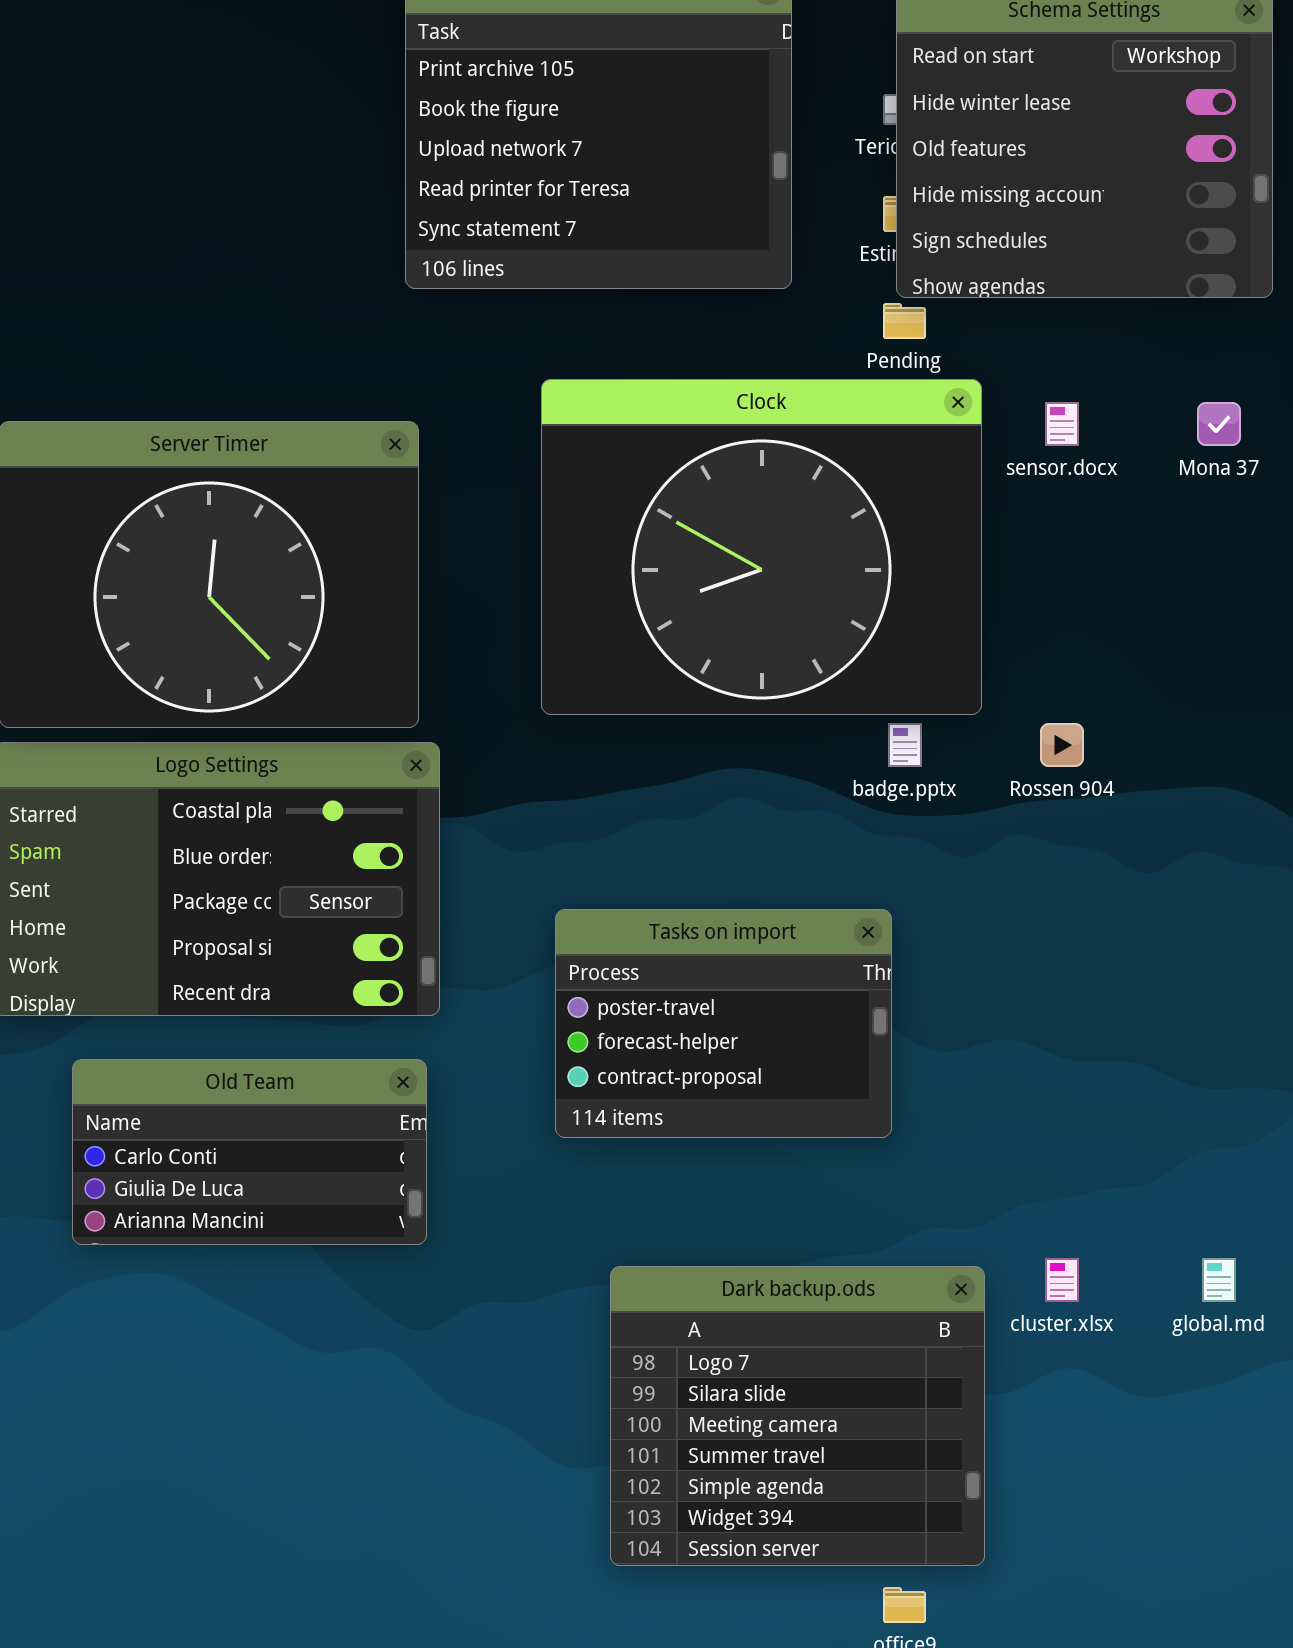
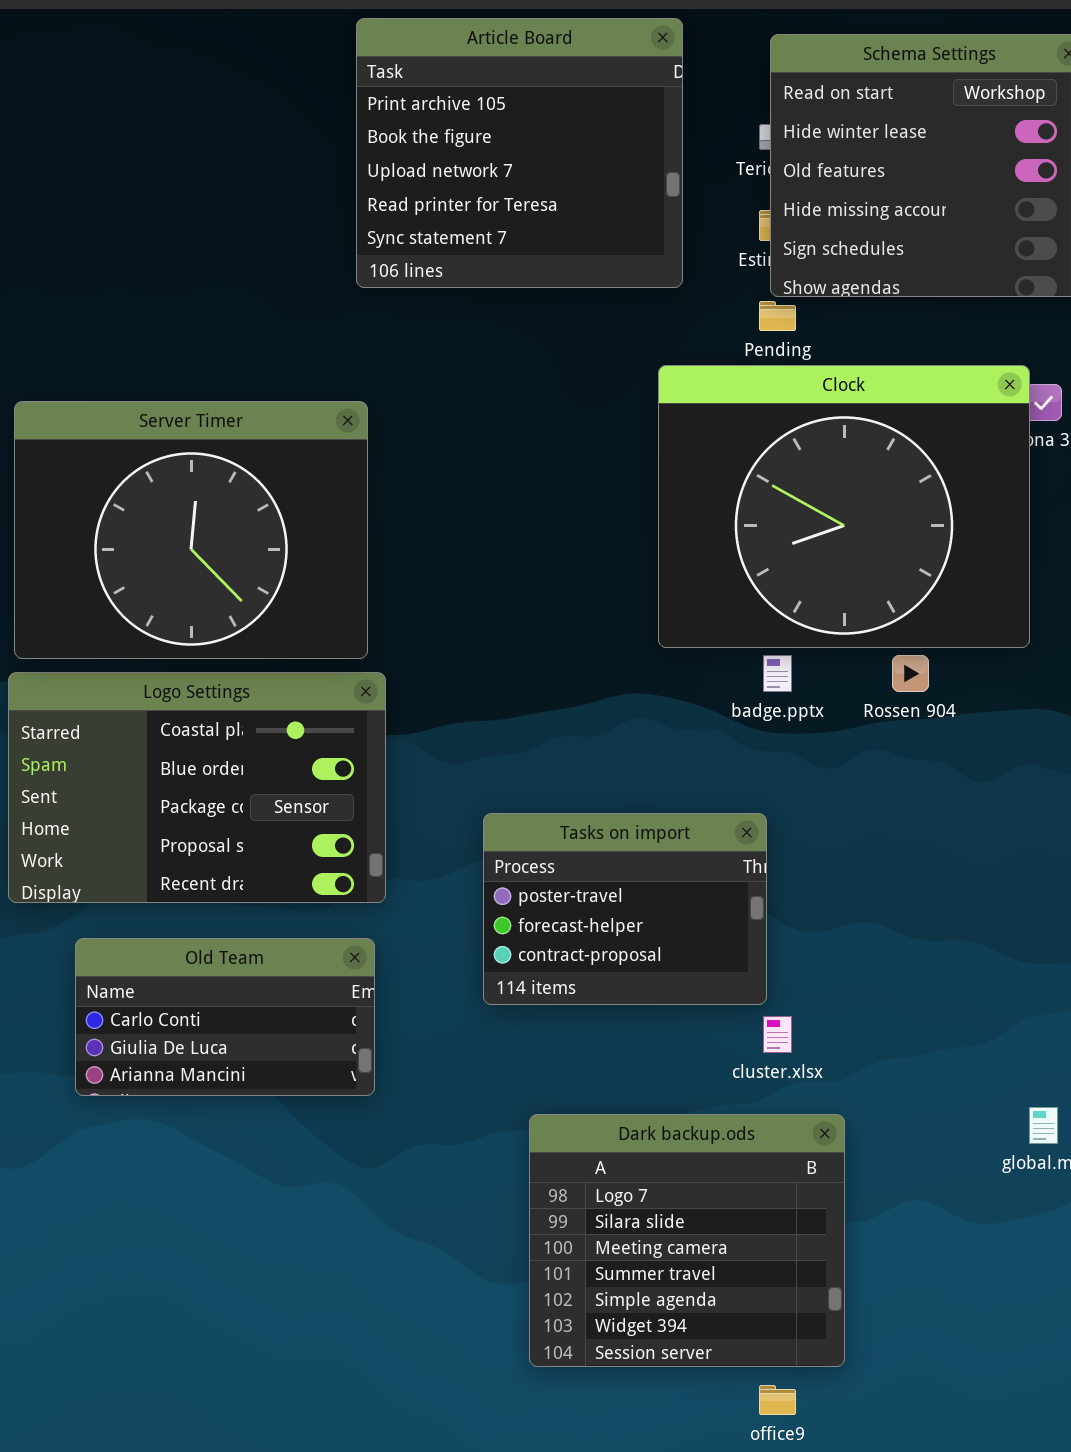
Clock: [541,379,982,715] -> [658,365,1030,648], moved
cluster.xlsx: [1045,1258,1079,1302] -> [763,1016,792,1053], moved

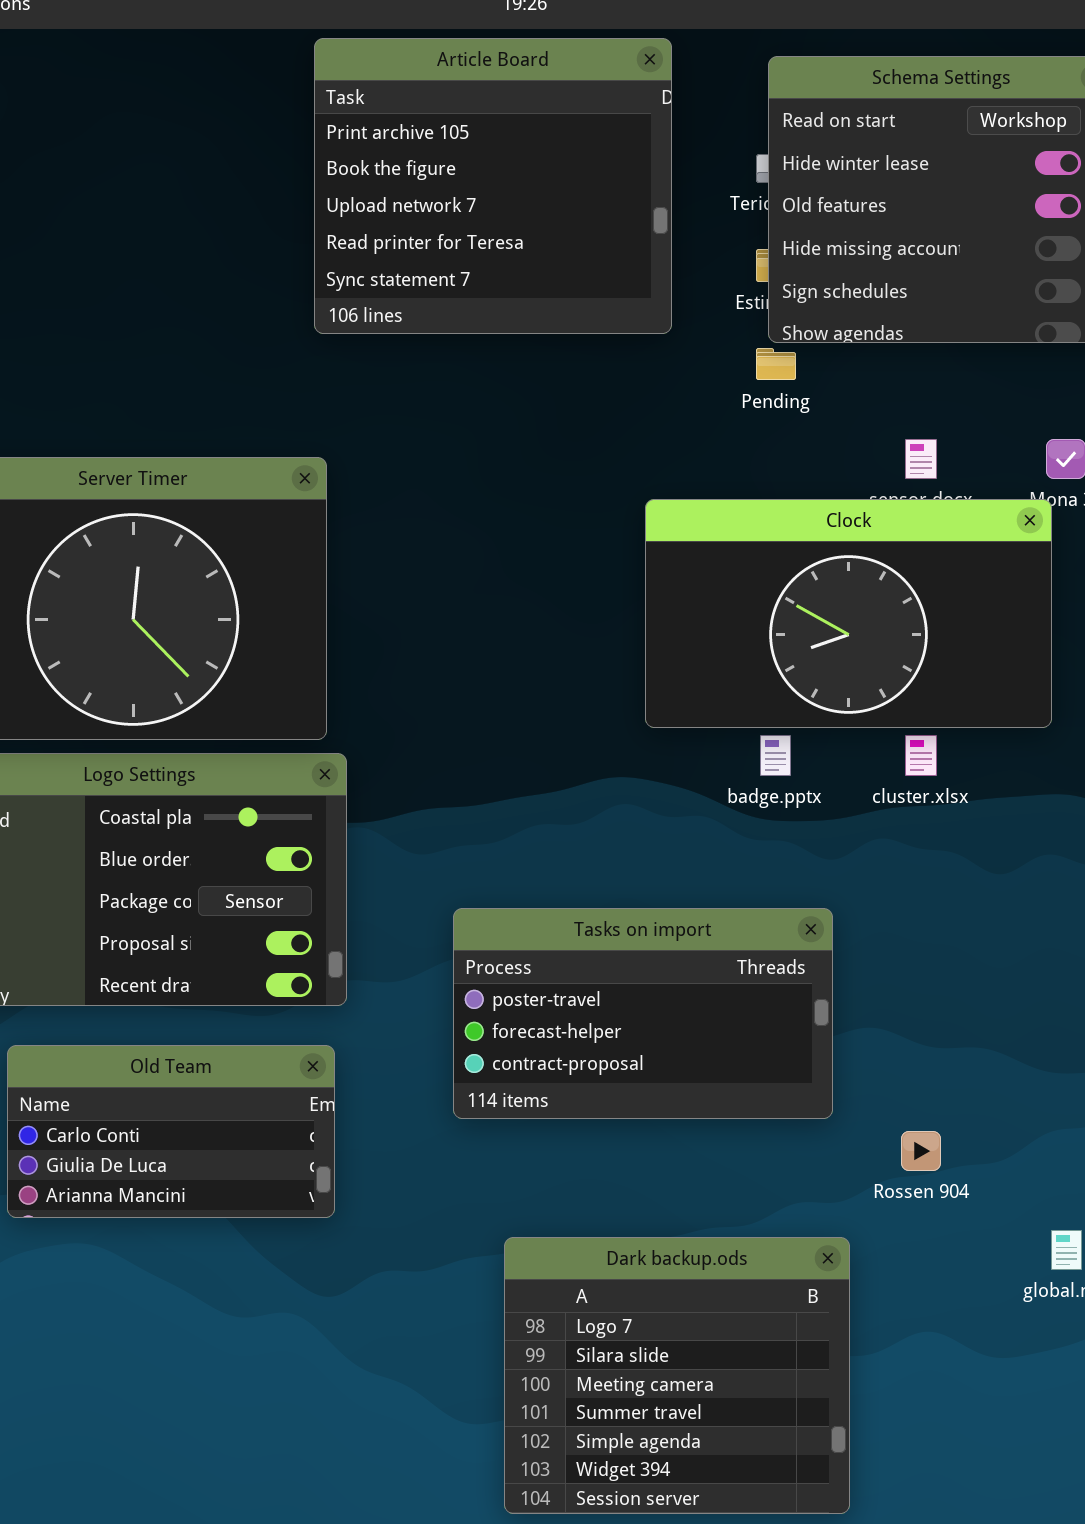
Clock: [658,365,1030,648] -> [645,499,1052,728], resized
Rossen 904: [892,655,929,692] -> [901,1131,941,1171], moved
Tasks on import: [483,813,767,1005] -> [453,908,833,1119], resized
cluster.xlsx: [763,1016,792,1053] -> [905,735,937,776], moved

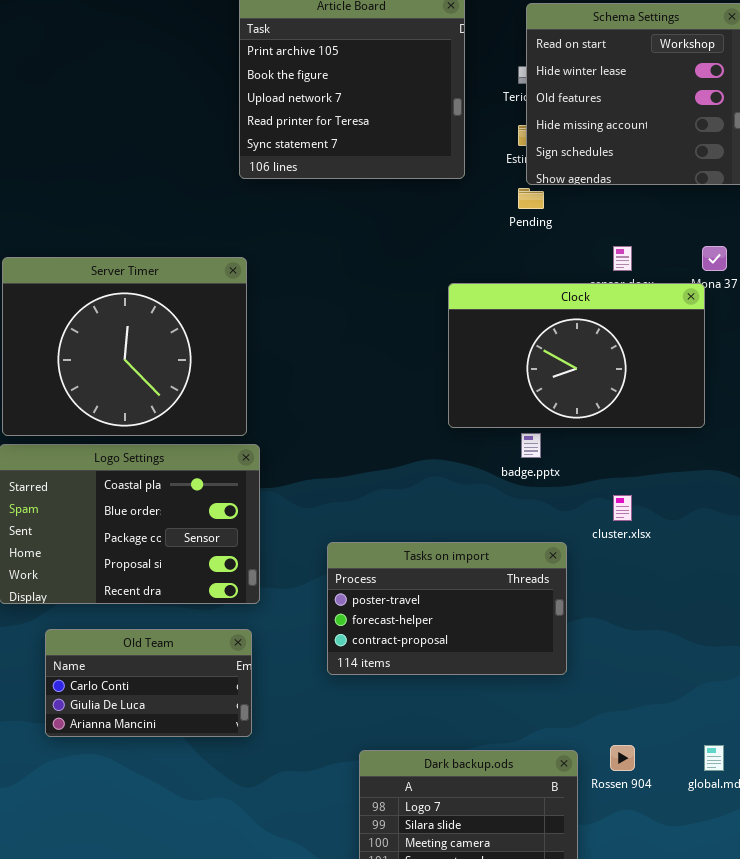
cluster.xlsx: [905,735,937,776] -> [613,495,632,521], moved
Rossen 904: [901,1131,941,1171] -> [610,745,635,771], moved

